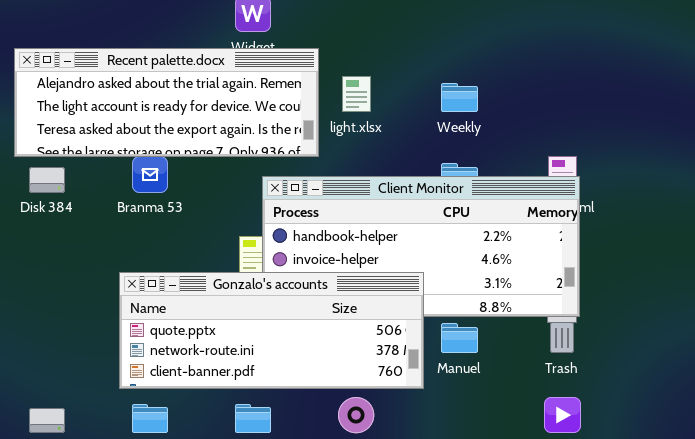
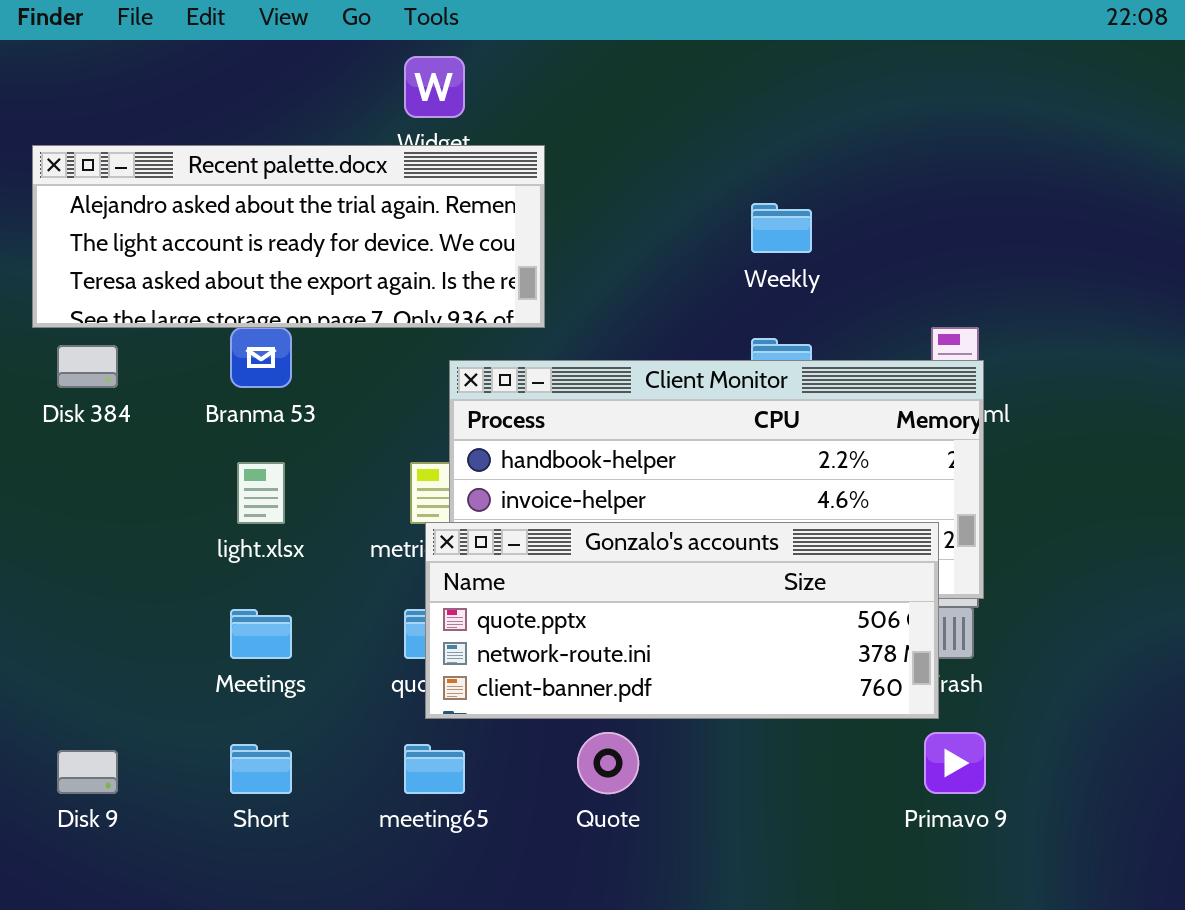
light.xlsx: [342,76,371,112] -> [237,462,285,524], moved
Gonzalo's accounts: [119,272,424,389] -> [425,522,939,719], moved

